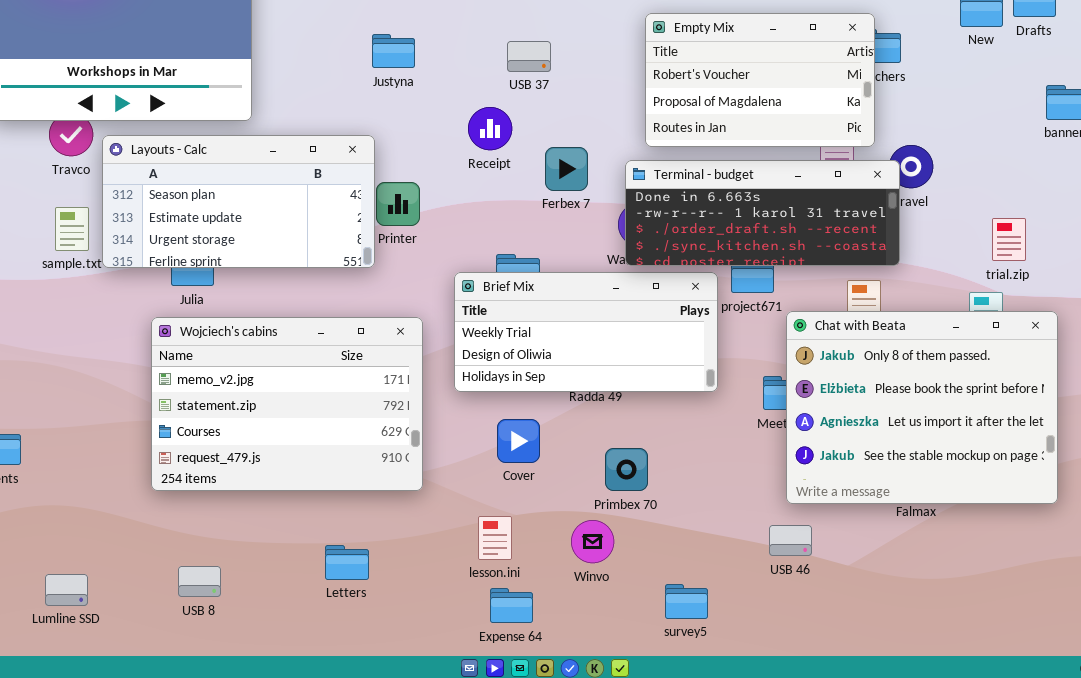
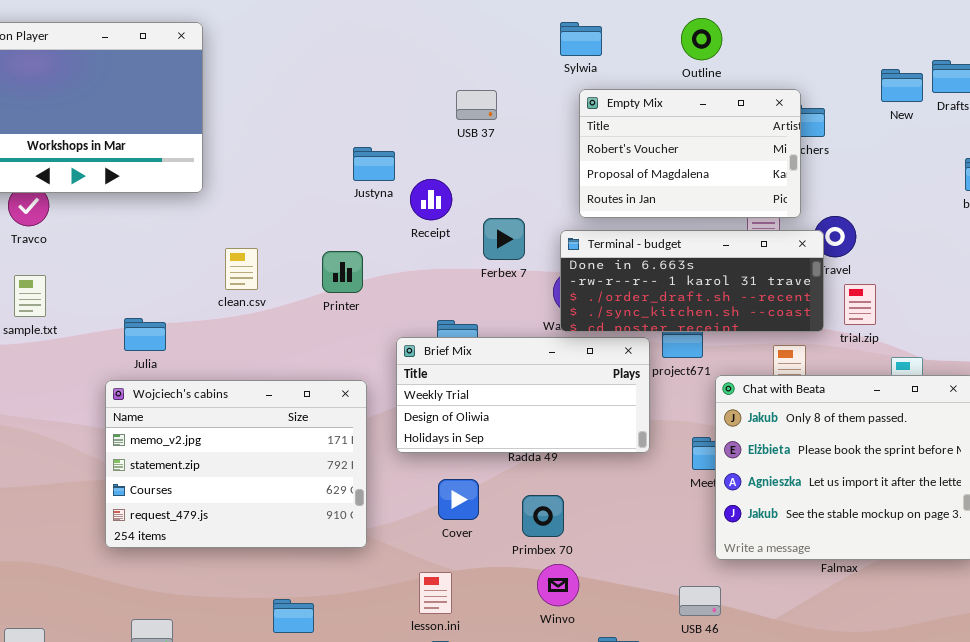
Justyna: [372,34,415,68] -> [353,147,395,181], moved
USB 37: [507,41,551,72] -> [456,90,497,120], moved
Layouts - Calc: [102,135,375,268] -> none, closed
trial.zip: [992,218,1026,261] -> [844,284,876,325], moved
Primbex 70: [605,448,648,491] -> [522,495,564,537], moved
Winvo: [571,520,614,563] -> [537,564,579,606], moved
USB 46: [769,525,812,556] -> [679,586,721,616], moved

